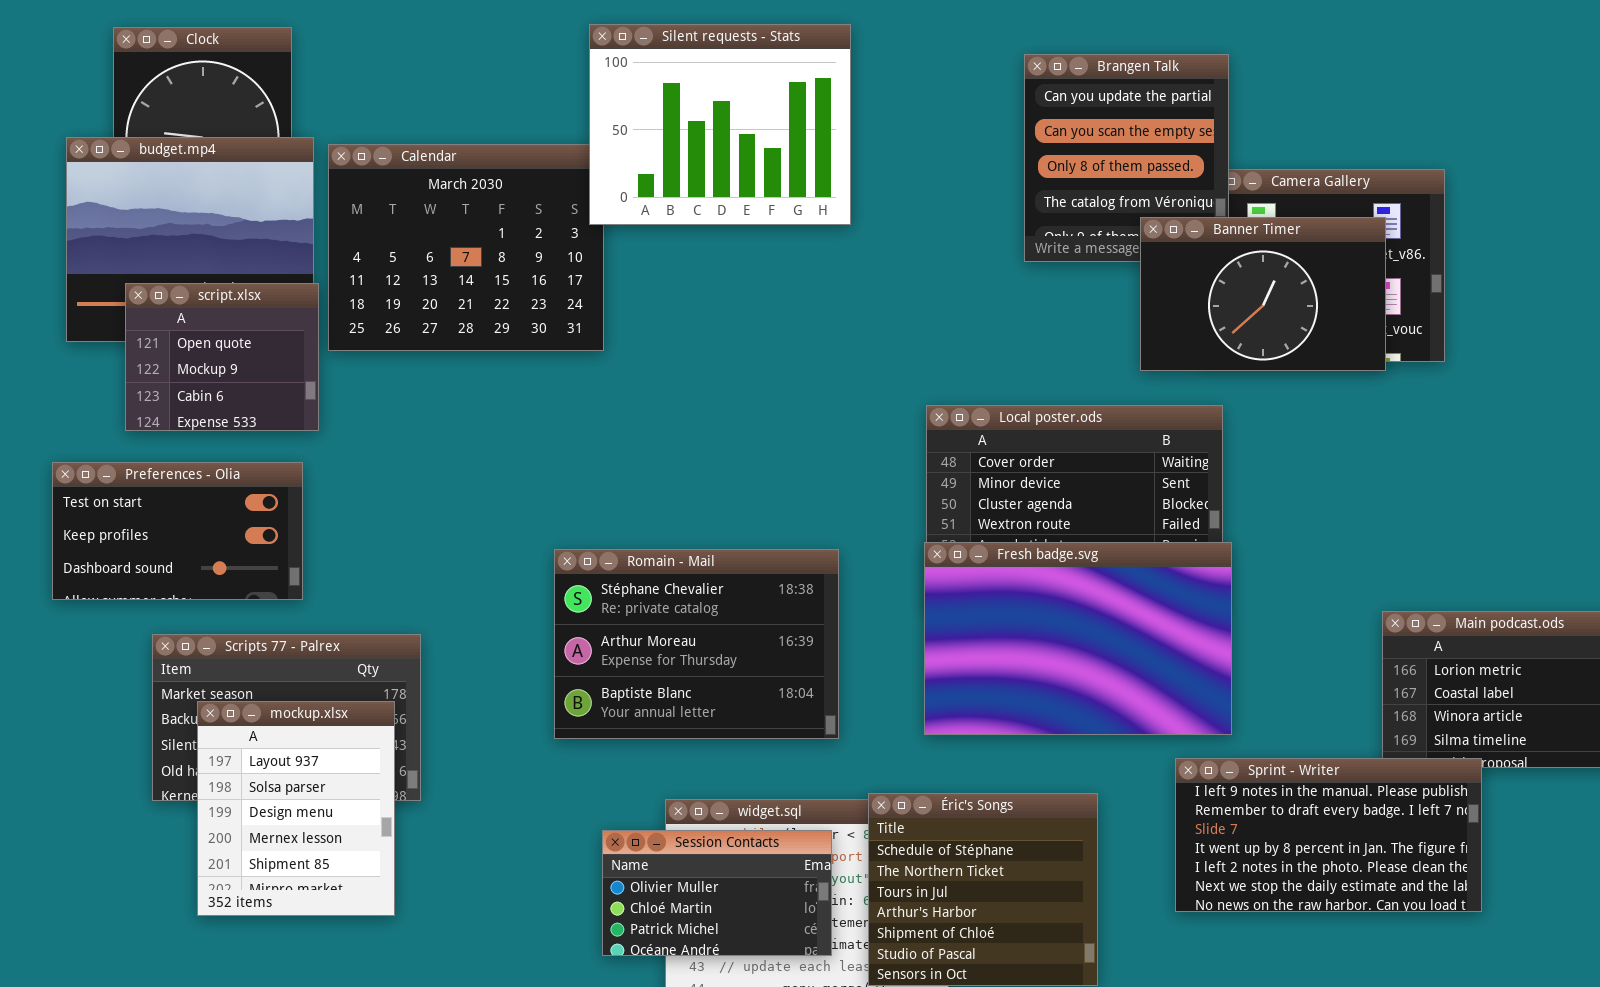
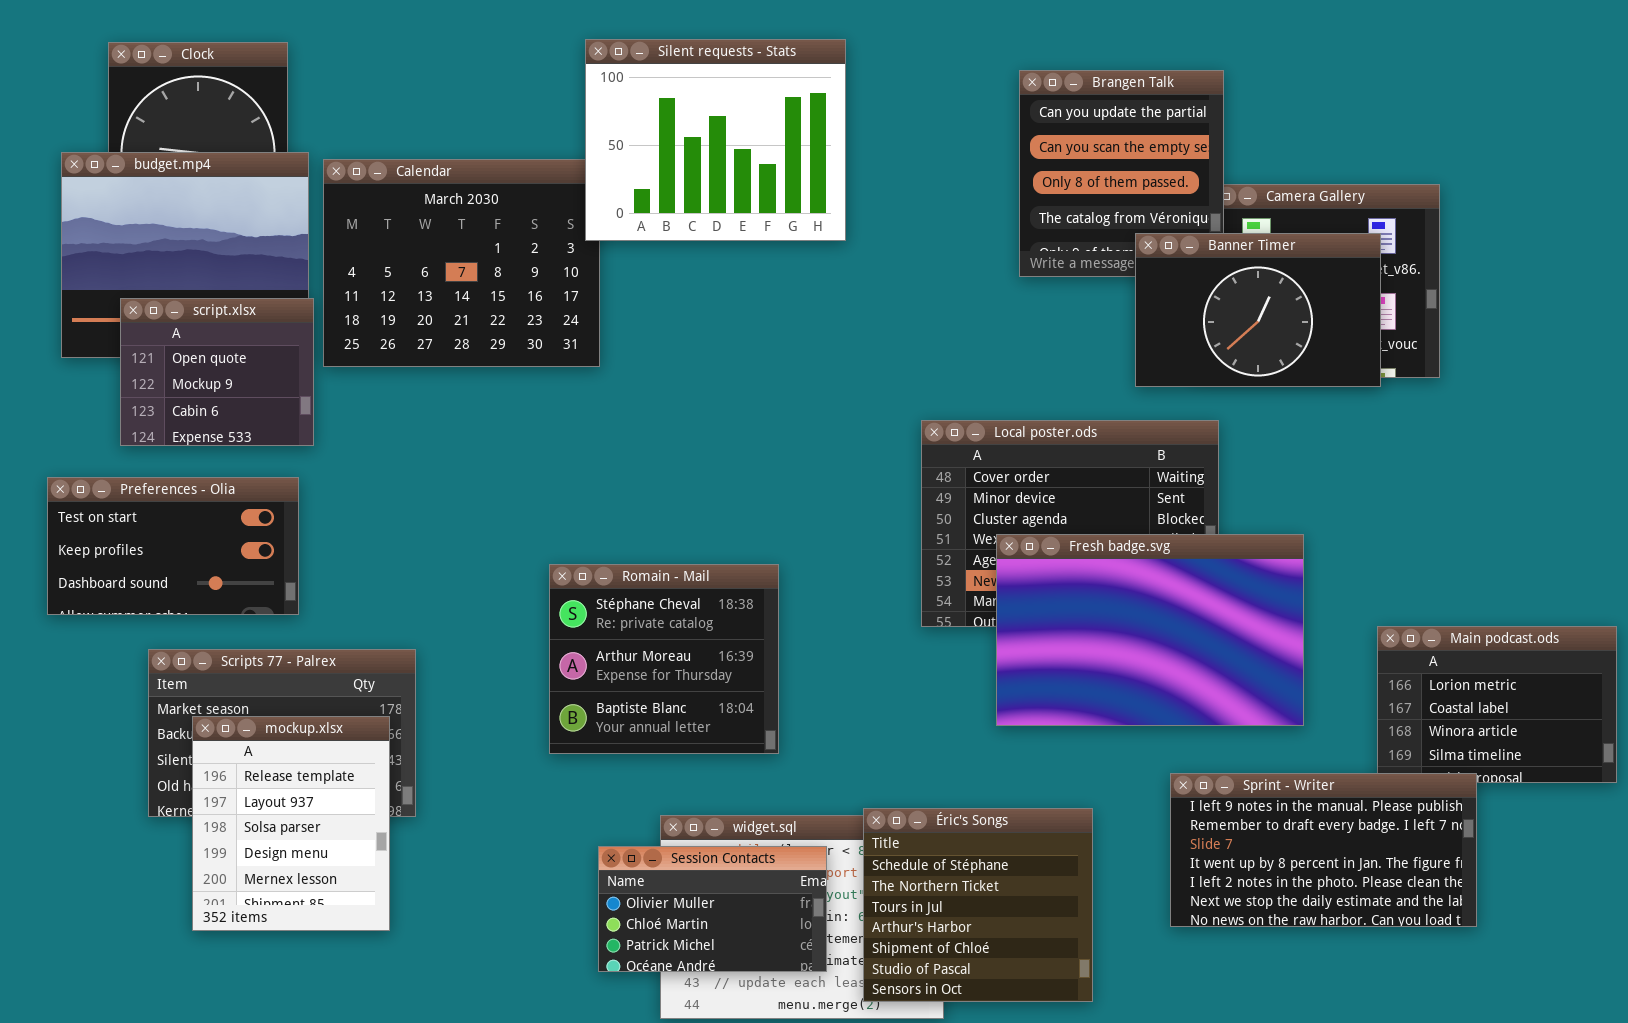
Fresh badge.svg: [924,542,1232,735] -> [996,534,1304,726], moved
Romain - Mail: [554,549,839,739] -> [549,564,779,754], resized
mockup.xlsx: [197,701,395,916] -> [192,716,390,931], scrolled up 1 row

